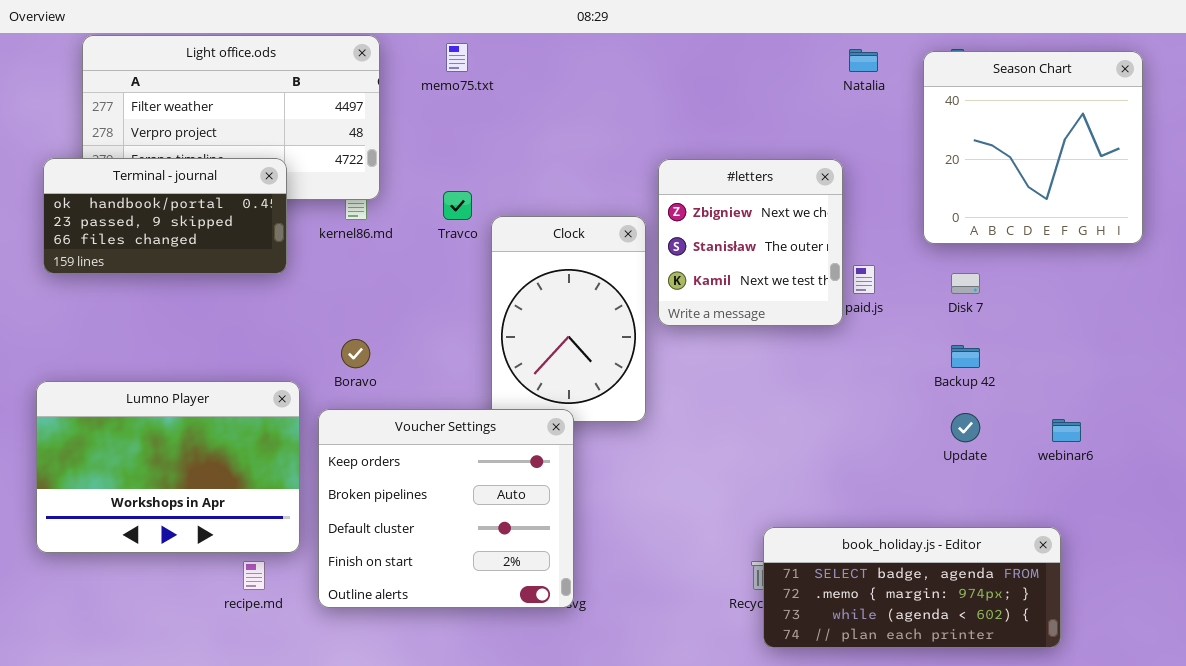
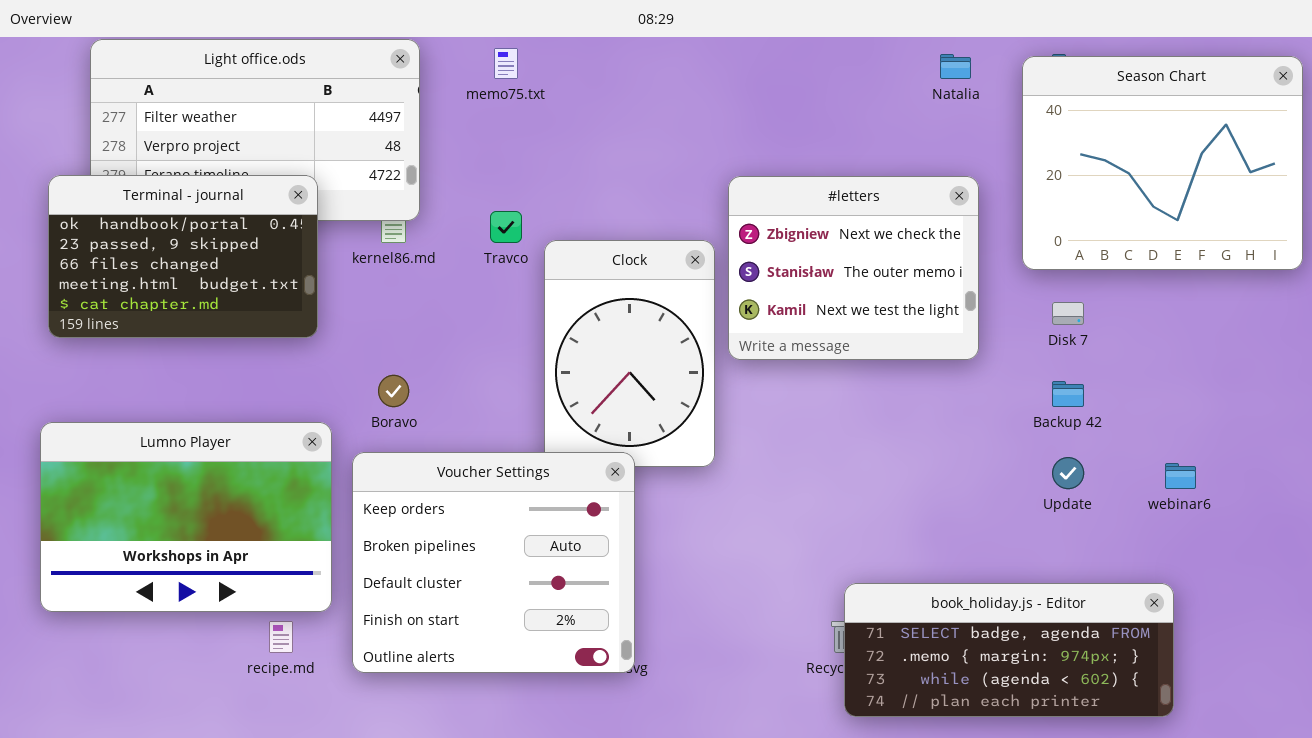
Season Chart: [923,51,1143,244] -> [1022,56,1303,270], resized
Terminal - journal: [43,158,287,274] -> [48,175,318,338], resized
#letters: [658,159,843,326] -> [728,176,979,360], resized

